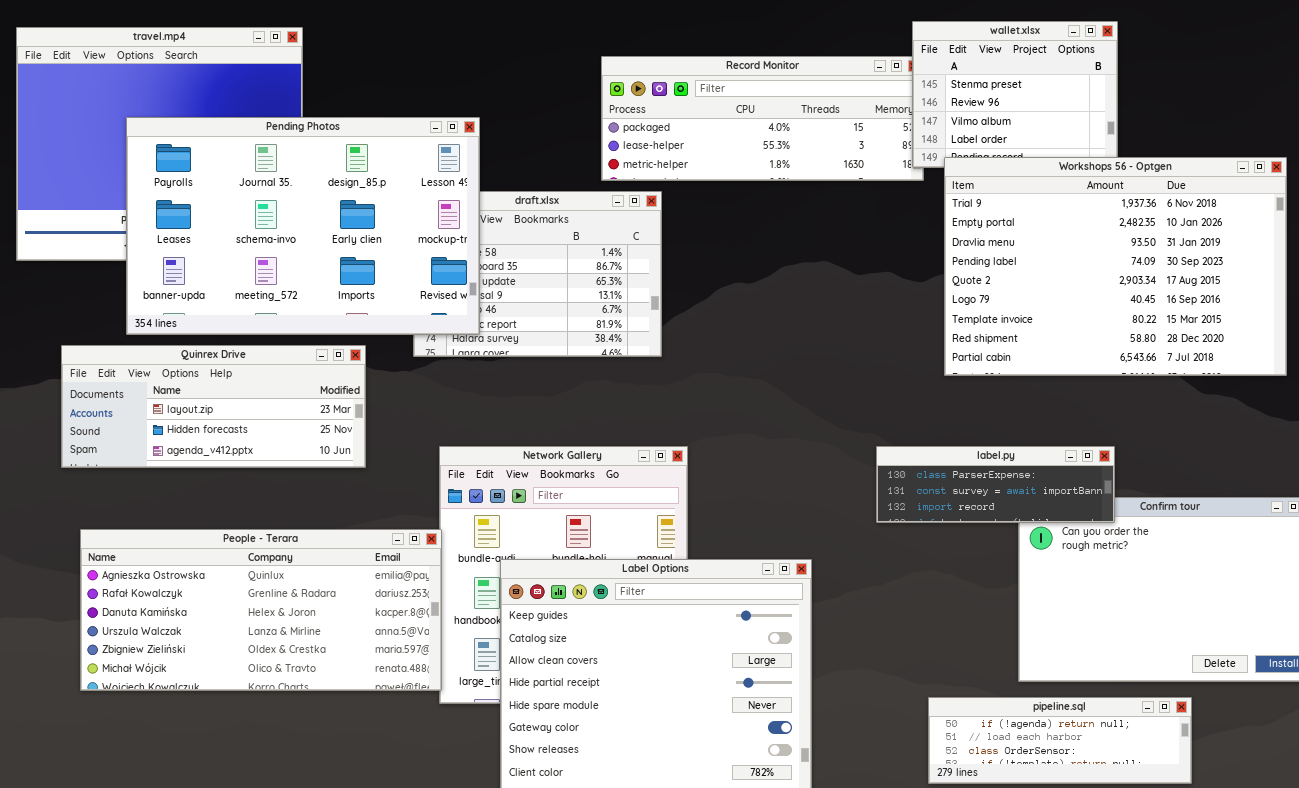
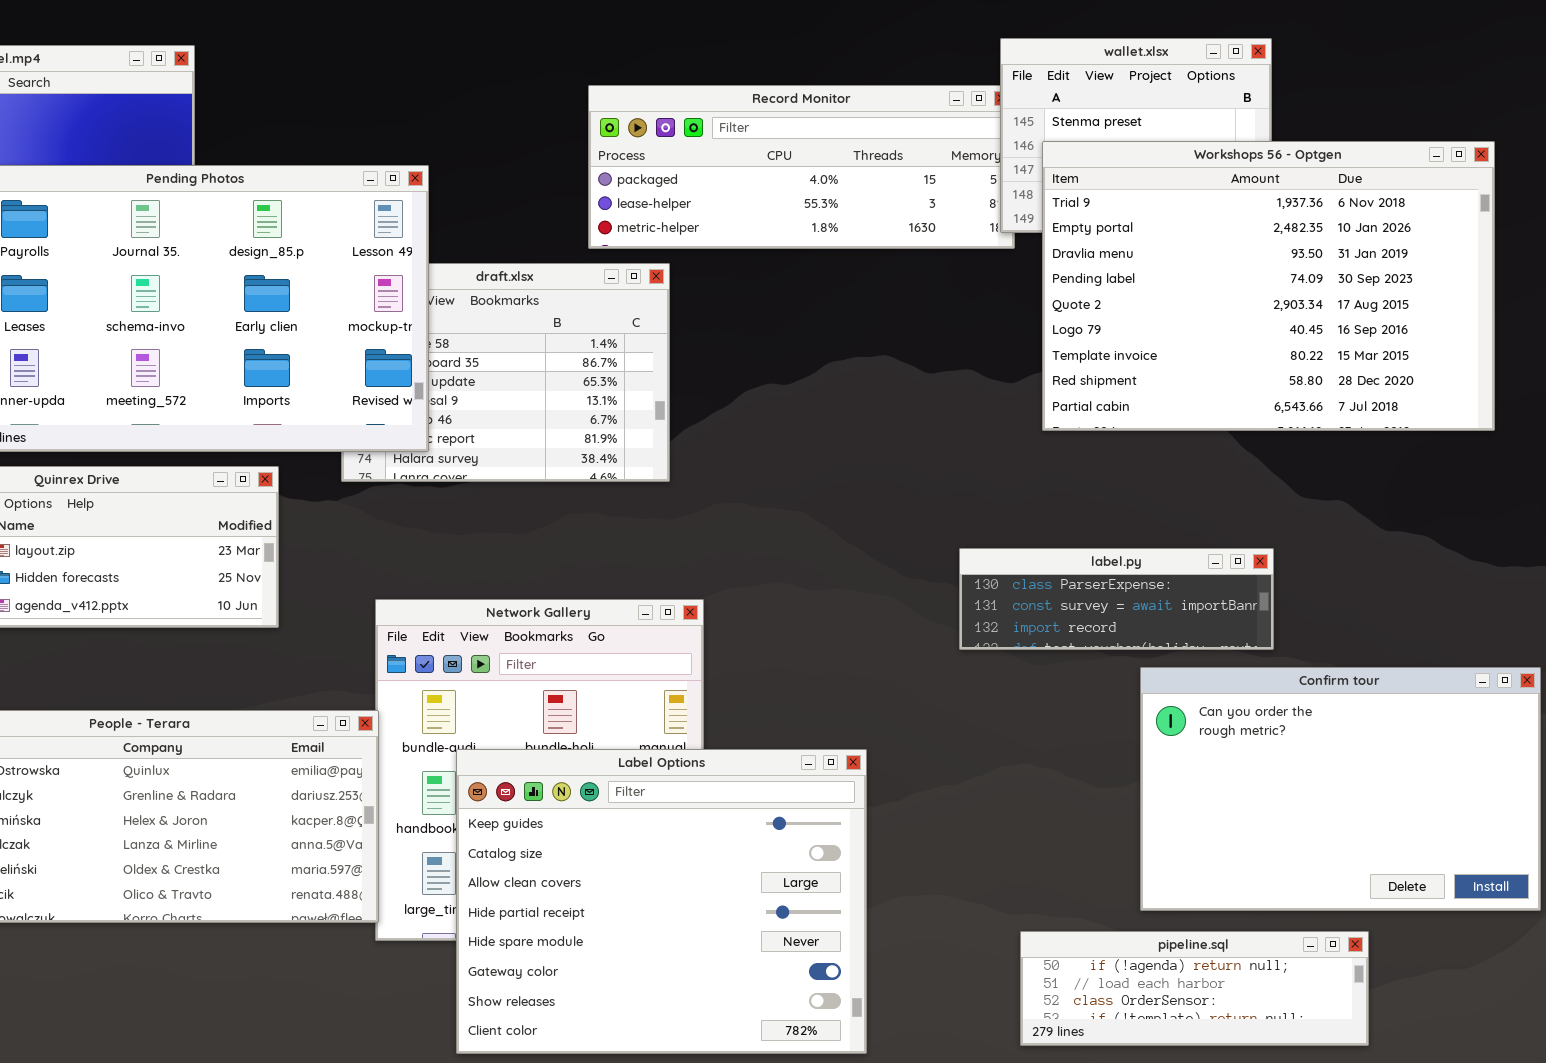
Workshops 56 - Optgen: [944,157,1287,376] -> [1042,141,1495,431], moved
label.py: [876,446,1115,523] -> [959,548,1274,650], moved

